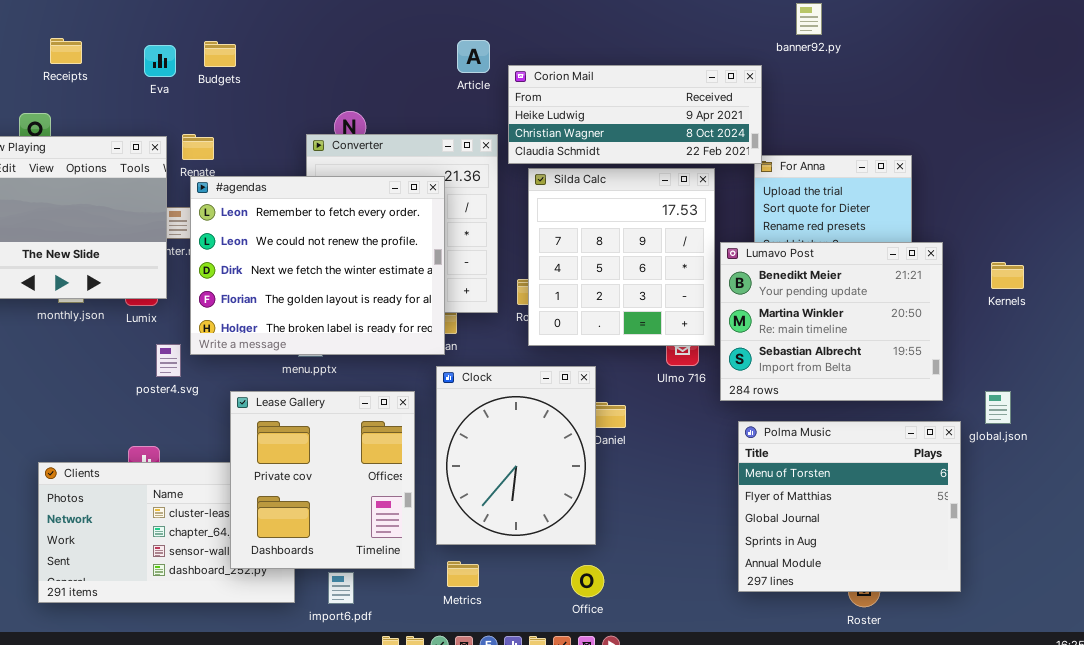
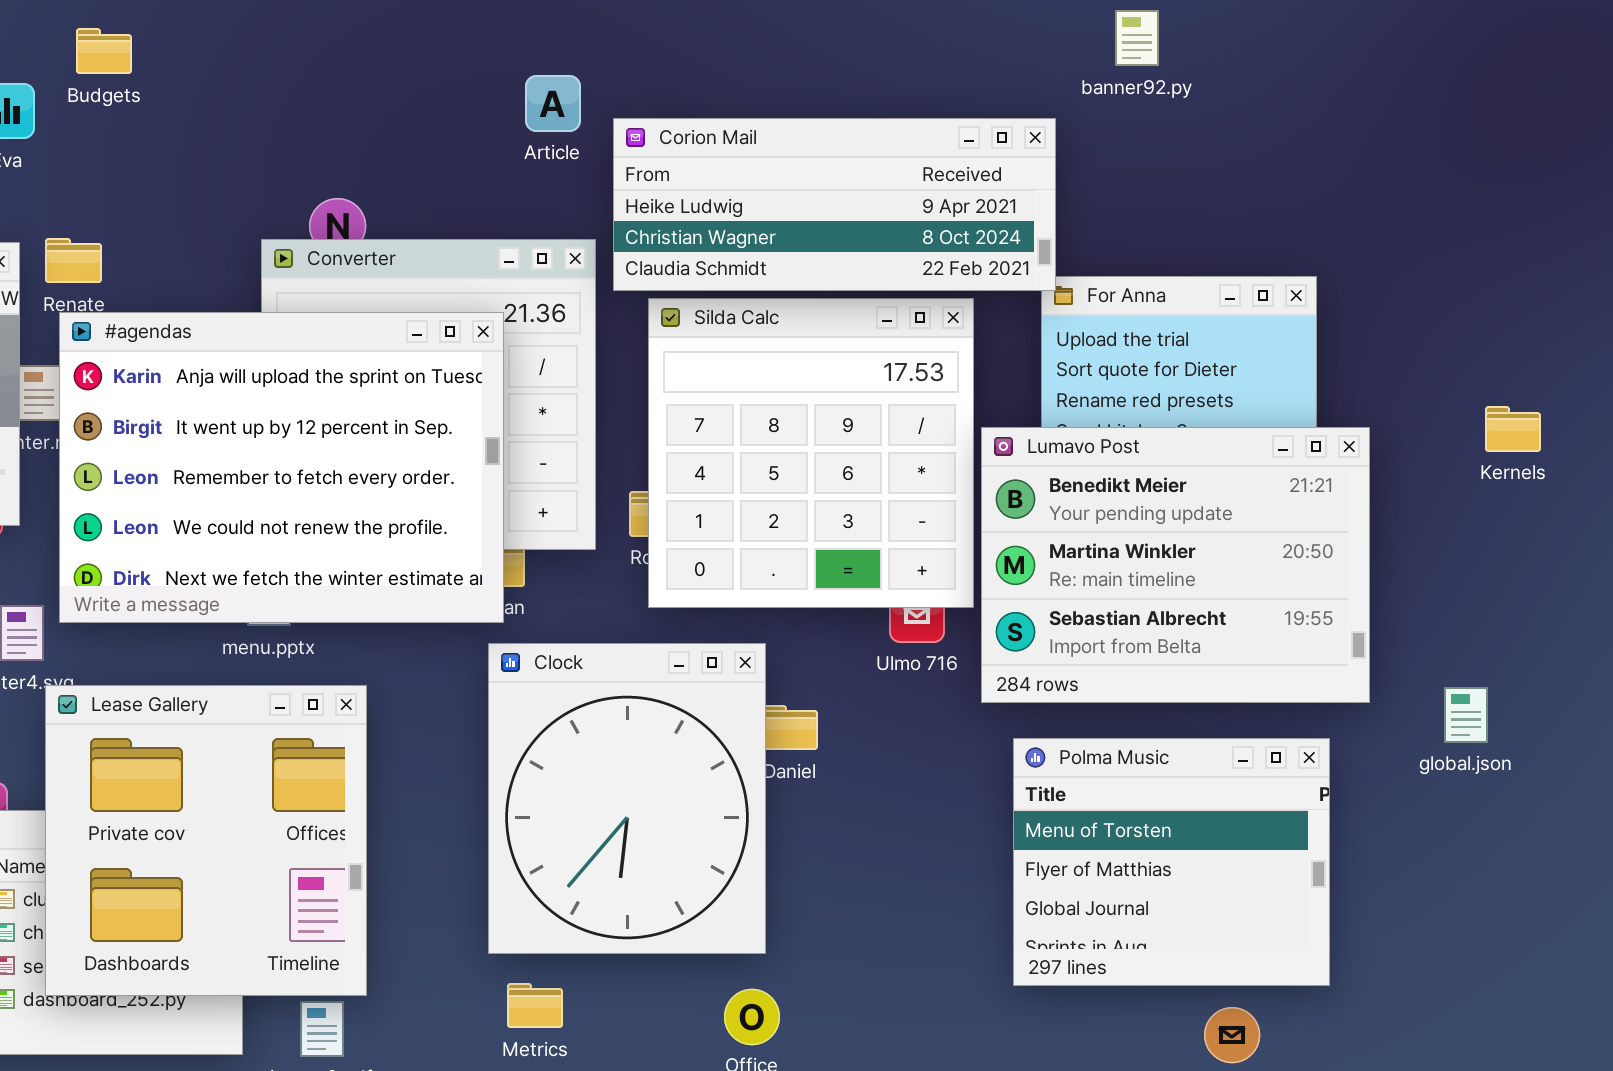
Budgets: [204,41,236,67] -> [76,28,132,74], moved
#agendas: [190,176,445,355] -> [59,312,504,623], scrolled up 2 rows
Kernels: [991,262,1024,289] -> [1485,406,1541,452], moved
Lease Gallery: [230,391,415,569] -> [45,685,367,996], moved
Polma Music: [738,421,961,592] -> [1013,738,1330,986], resized

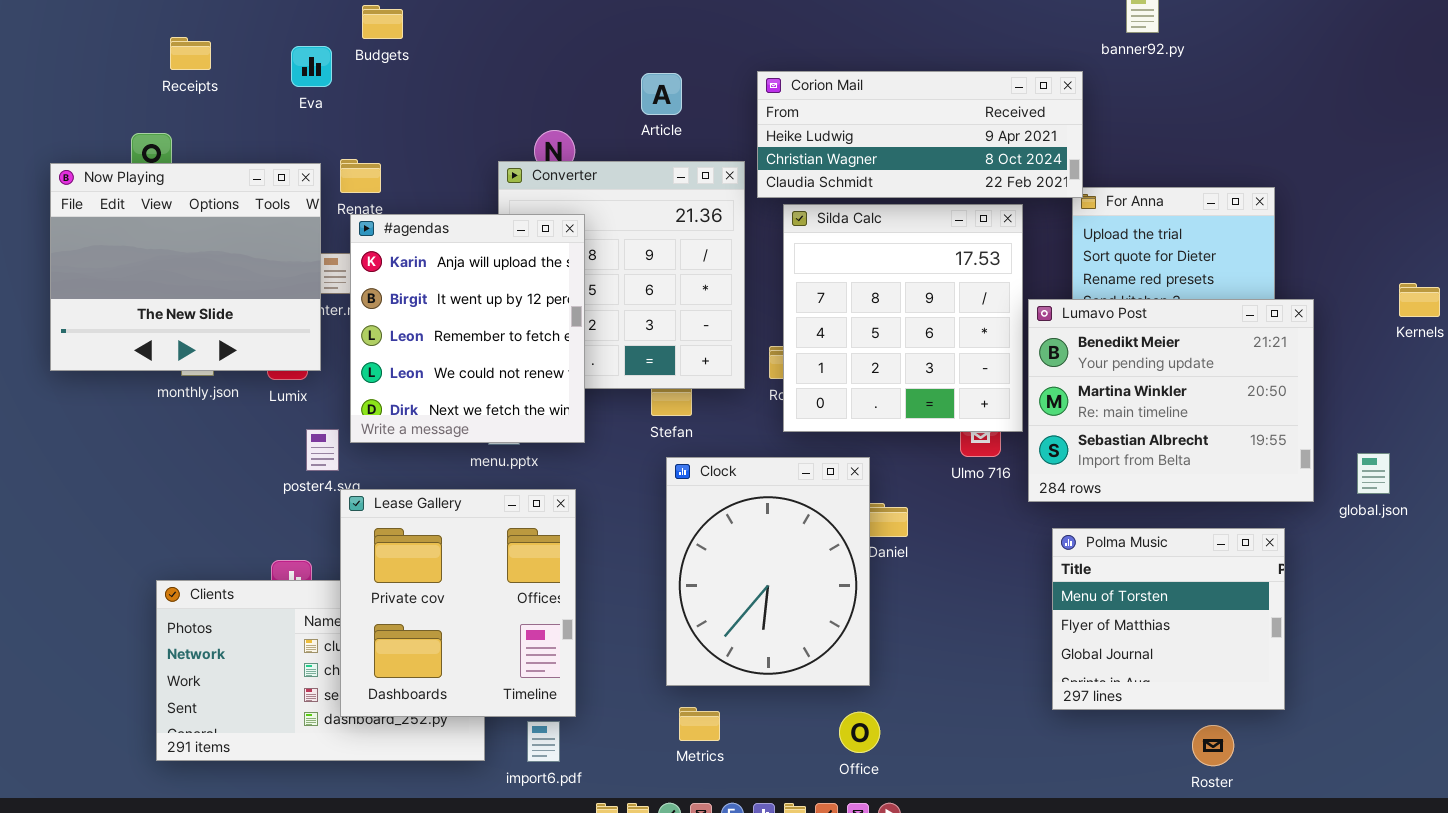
Article: [525,75,581,132] -> [641,73,682,115], moved
#agendas: [59,312,504,623] -> [350,214,585,443], resized
global.json: [1444,687,1488,743] -> [1357,453,1390,494], moved

